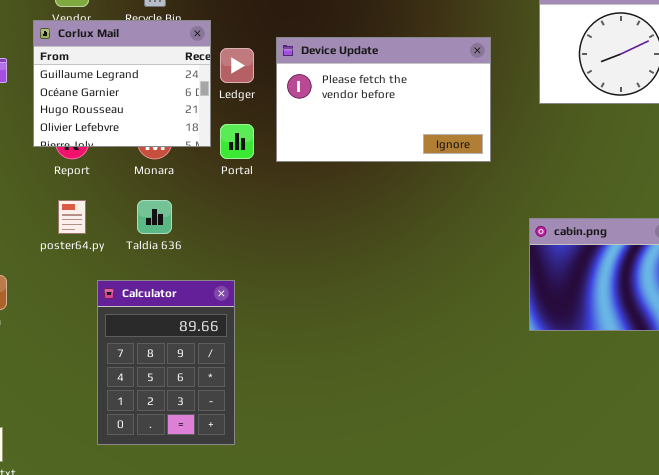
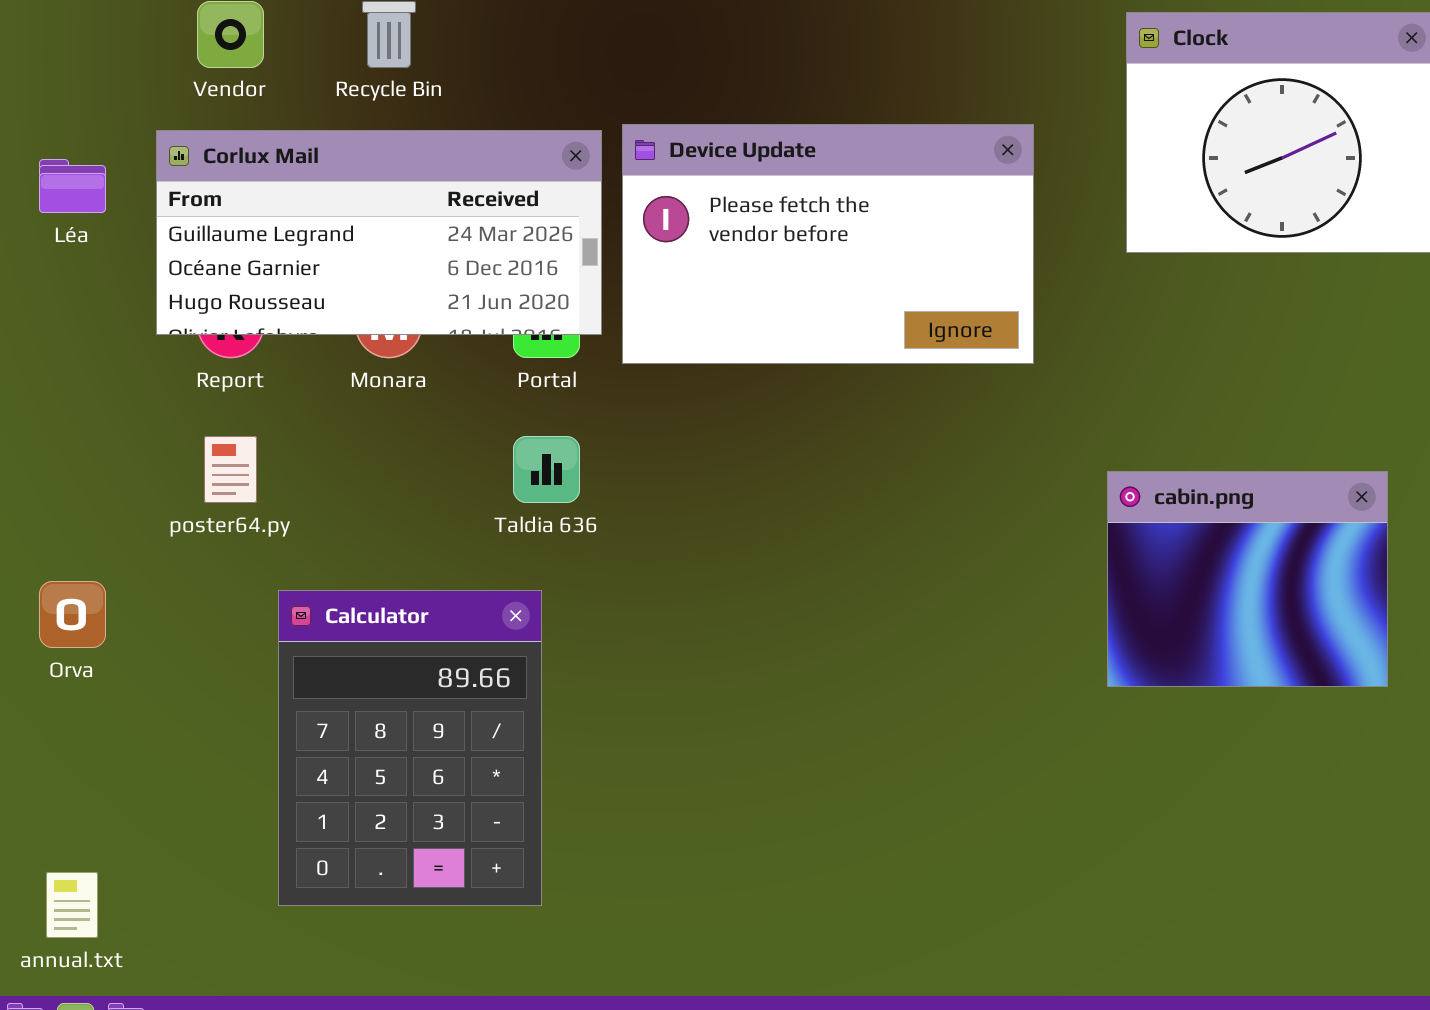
Corlux Mail: [33,20,211,147] -> [156,130,602,335], resized
Taldia 636: [137,200,172,234] -> [513,436,580,503], moved

